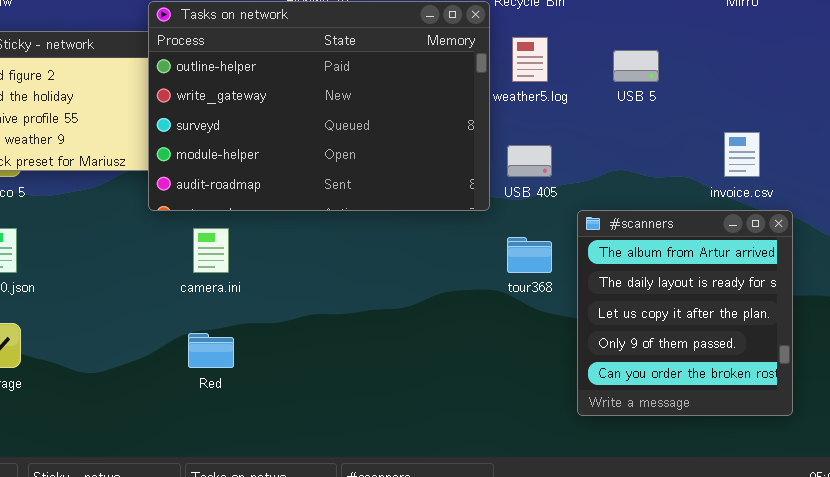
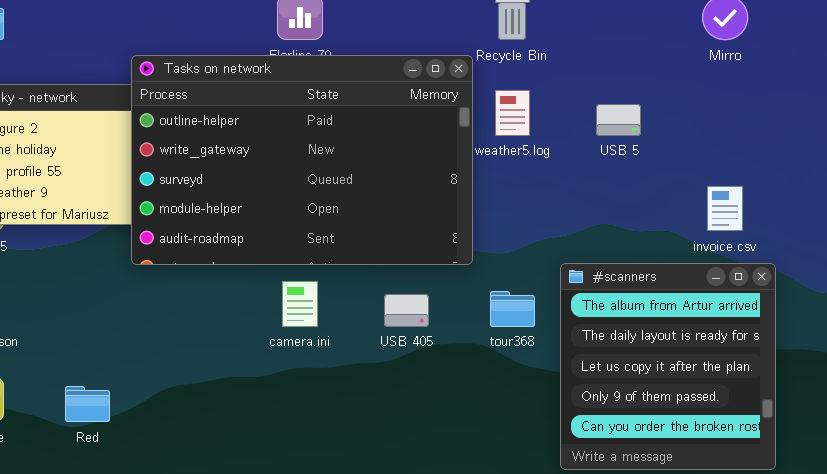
USB 405: [507,145,552,177] -> [384,294,429,327], moved
camera.ini: [193,228,229,273] -> [282,281,318,327], moved
Red: [188,333,234,368] -> [65,386,110,422], moved

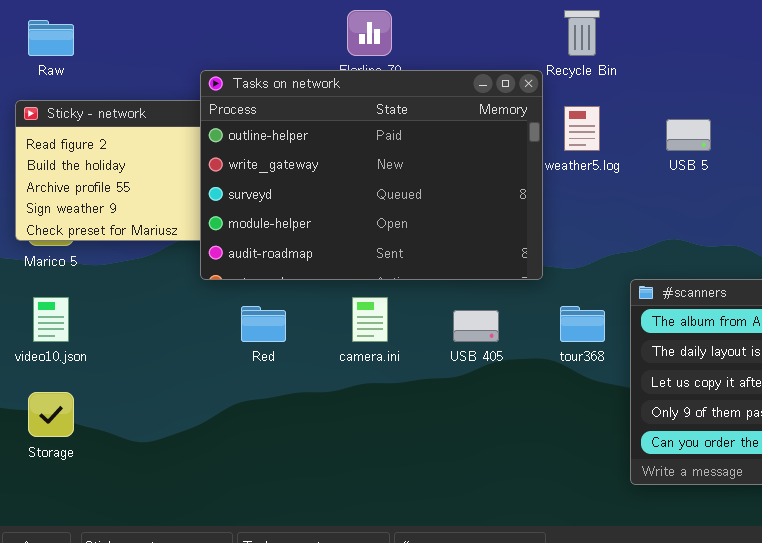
Red: [65,386,110,422] -> [241,306,286,342], moved

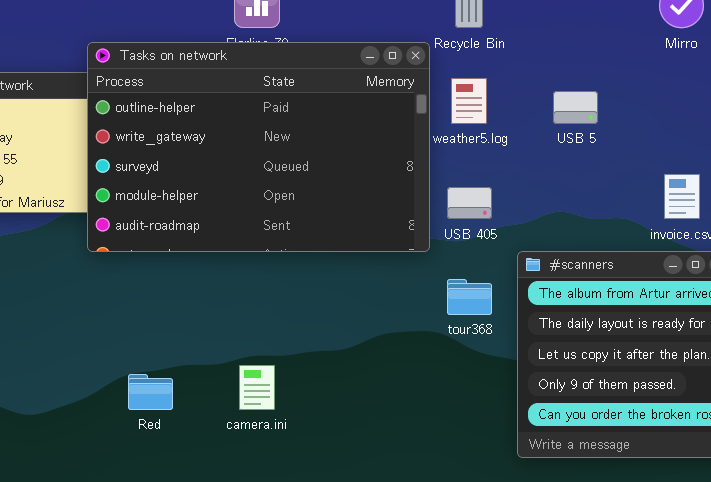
camera.ini: [352,297,388,342] -> [239,365,275,410], moved
Red: [241,306,286,342] -> [128,374,173,410], moved
USB 405: [453,310,499,342] -> [447,187,492,219], moved

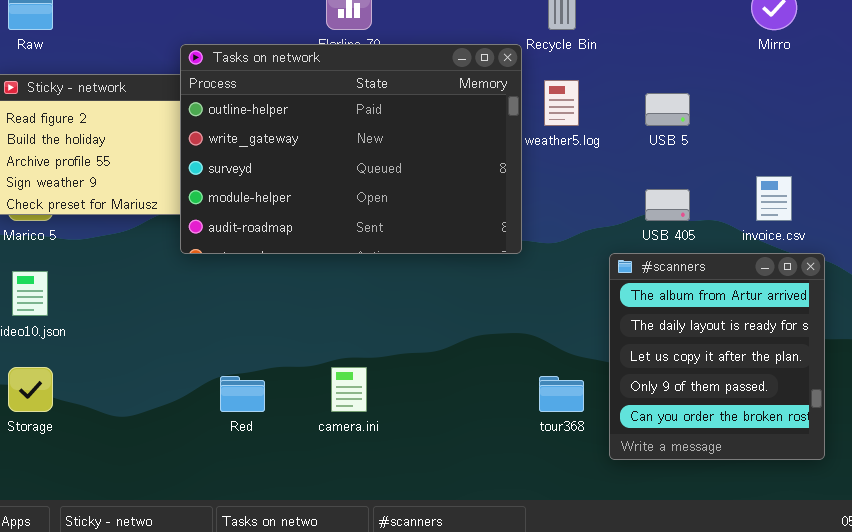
USB 405: [447,187,492,219] -> [645,189,690,221], moved
tour368: [447,279,492,315] -> [539,376,584,412], moved

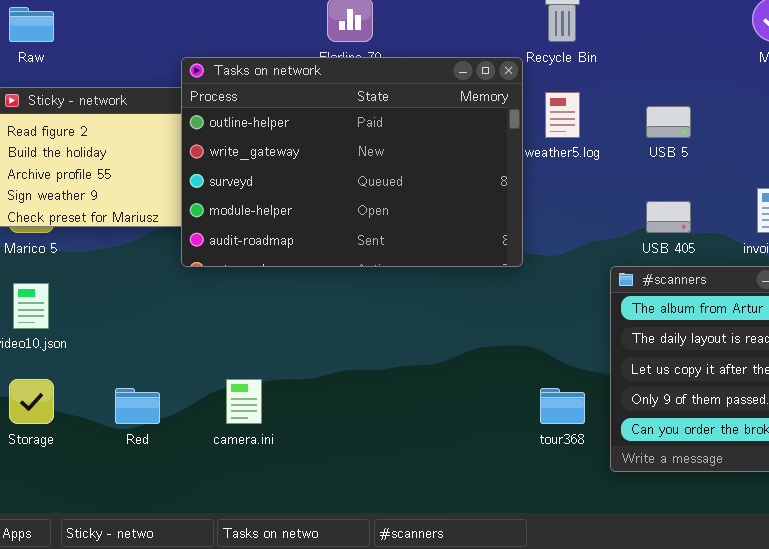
camera.ini: [331,367,367,412] -> [226,379,262,424], moved
Red: [220,376,265,412] -> [115,388,160,424], moved

